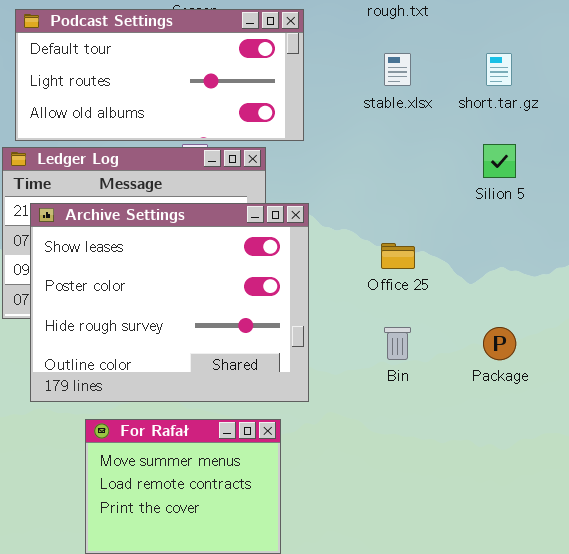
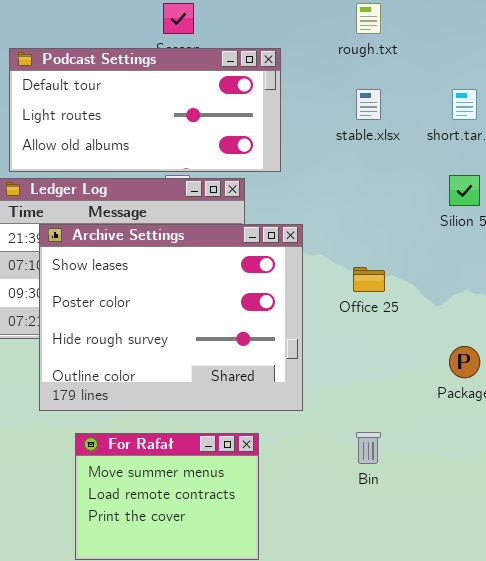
Archive Settings: [30,203,309,402] -> [39,224,303,411], moved
Bin: [384,327,411,360] -> [356,432,381,464], moved

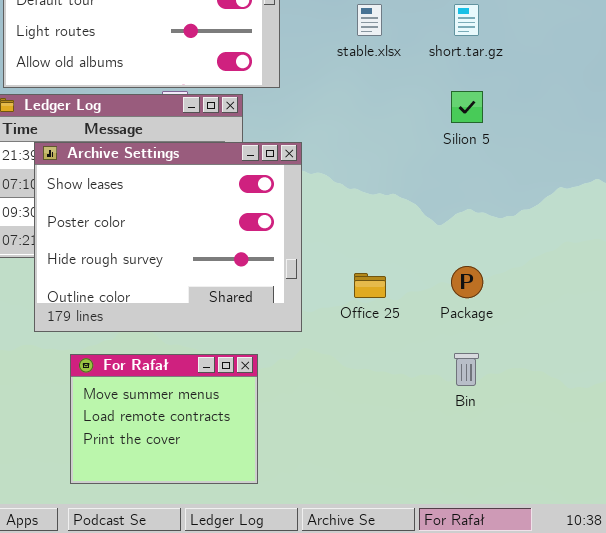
Office 25: [353,267,385,292] -> [354,273,386,298], moved
Bin: [356,432,381,464] -> [454,353,479,386], moved

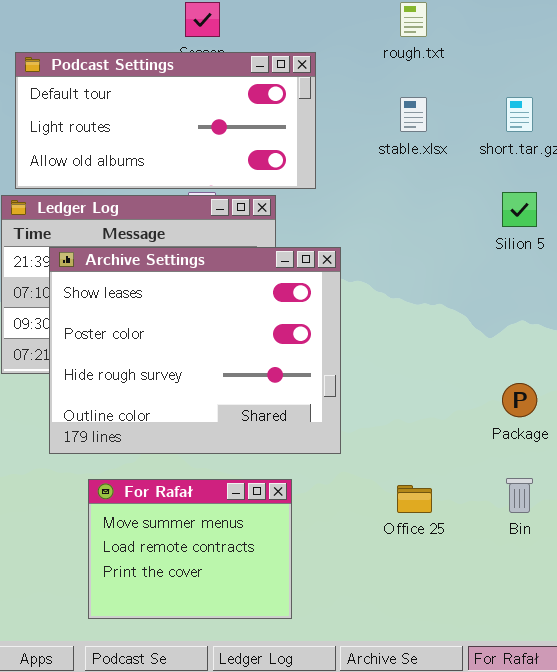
Office 25: [354,273,386,298] -> [397,485,432,513], moved

